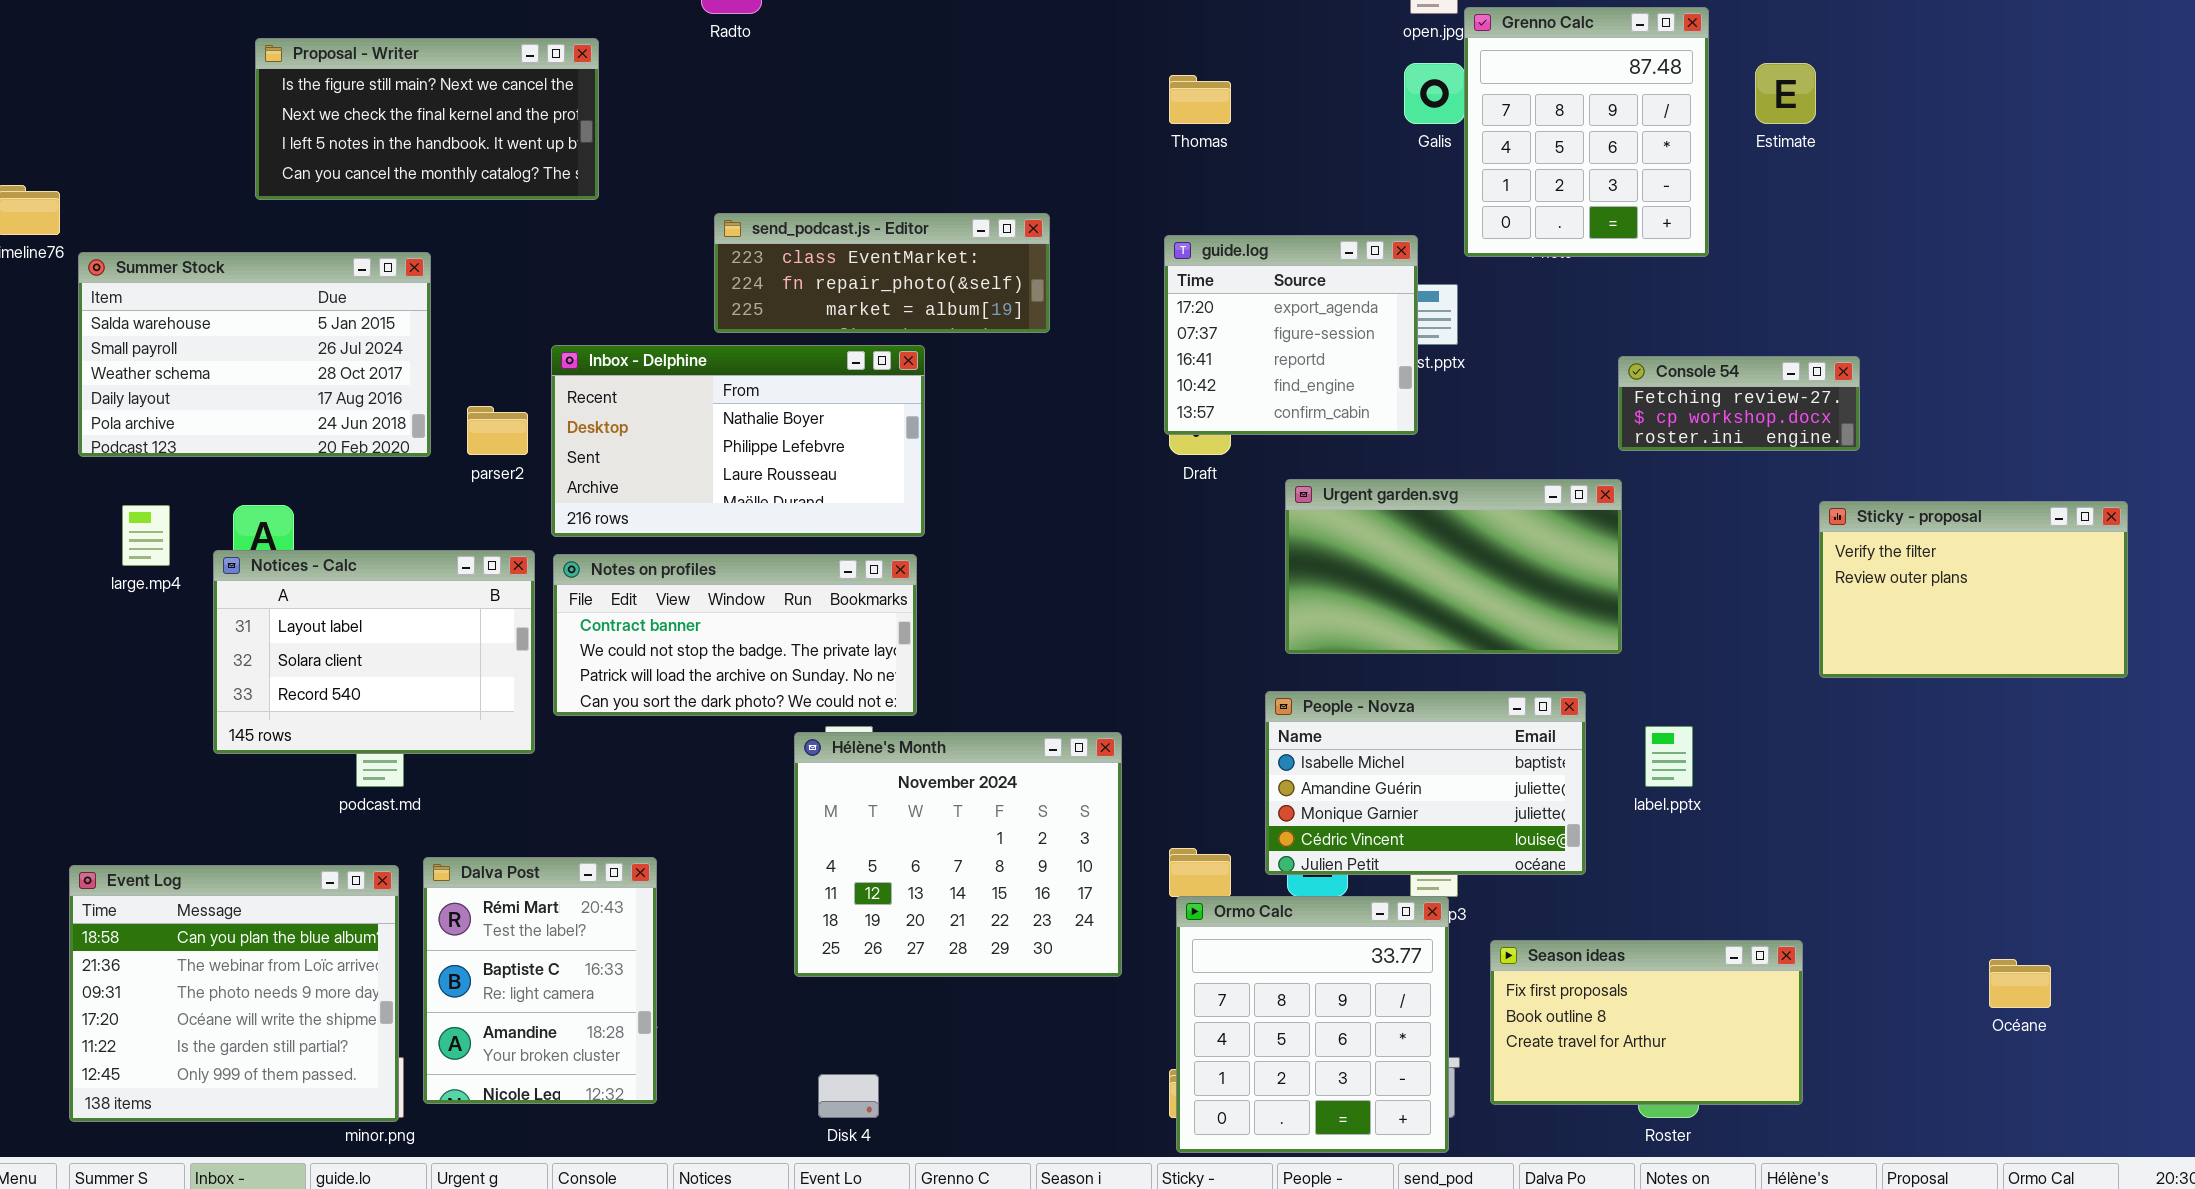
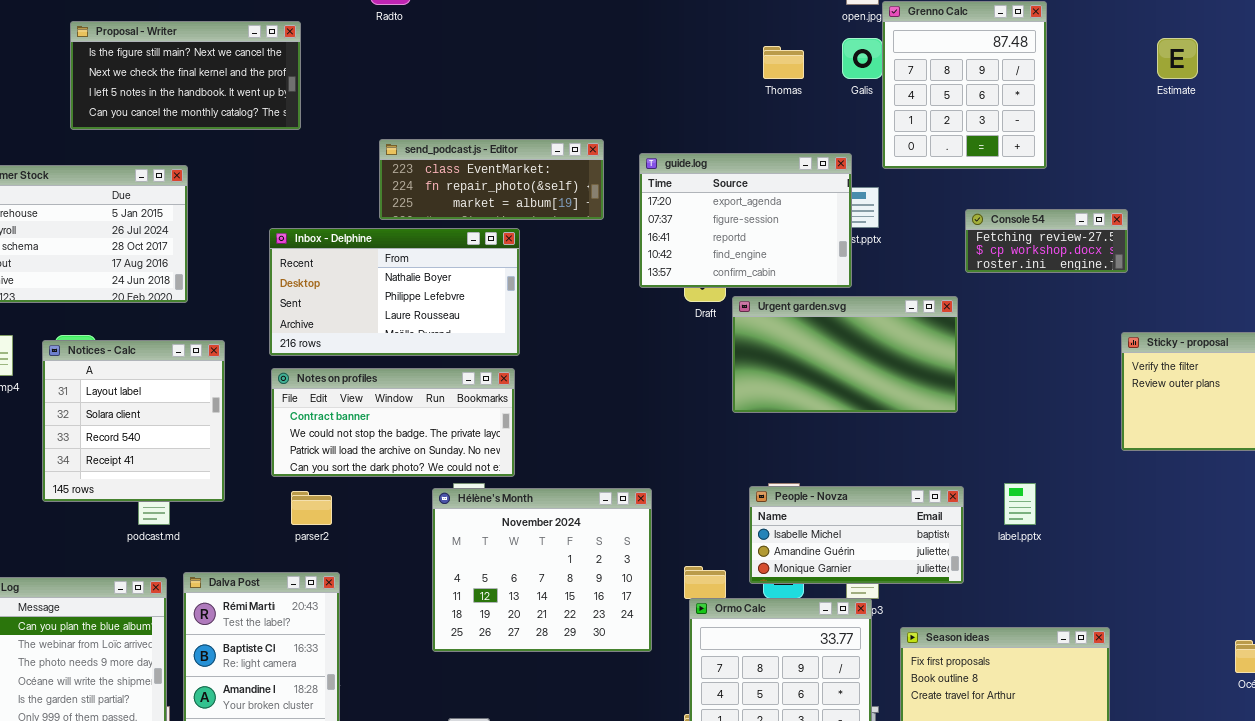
Estimate: [1755,63,1816,124] -> [1157,38,1198,79], moved
Thomas: [1169,75,1231,124] -> [763,46,804,79], moved
guide.log: [1164,235,1418,435] -> [639,153,852,288], resized
Console 54: [1618,356,1860,451] -> [965,209,1128,273], moved
parser2: [467,406,528,455] -> [291,491,332,525], moved
Urgent garden.svg: [1285,479,1622,654] -> [732,296,958,413], moved
Notices - Calc: [213,550,535,754] -> [42,340,225,502], resized
People - Novza: [1265,691,1586,875] -> [749,486,964,584], resized

